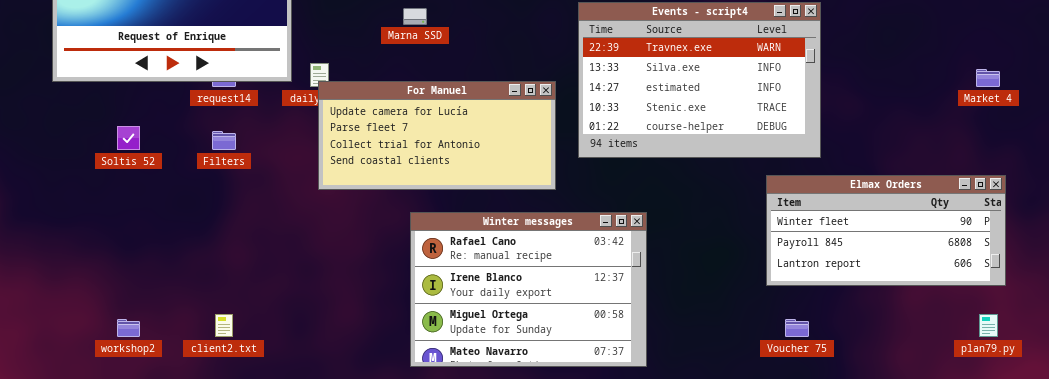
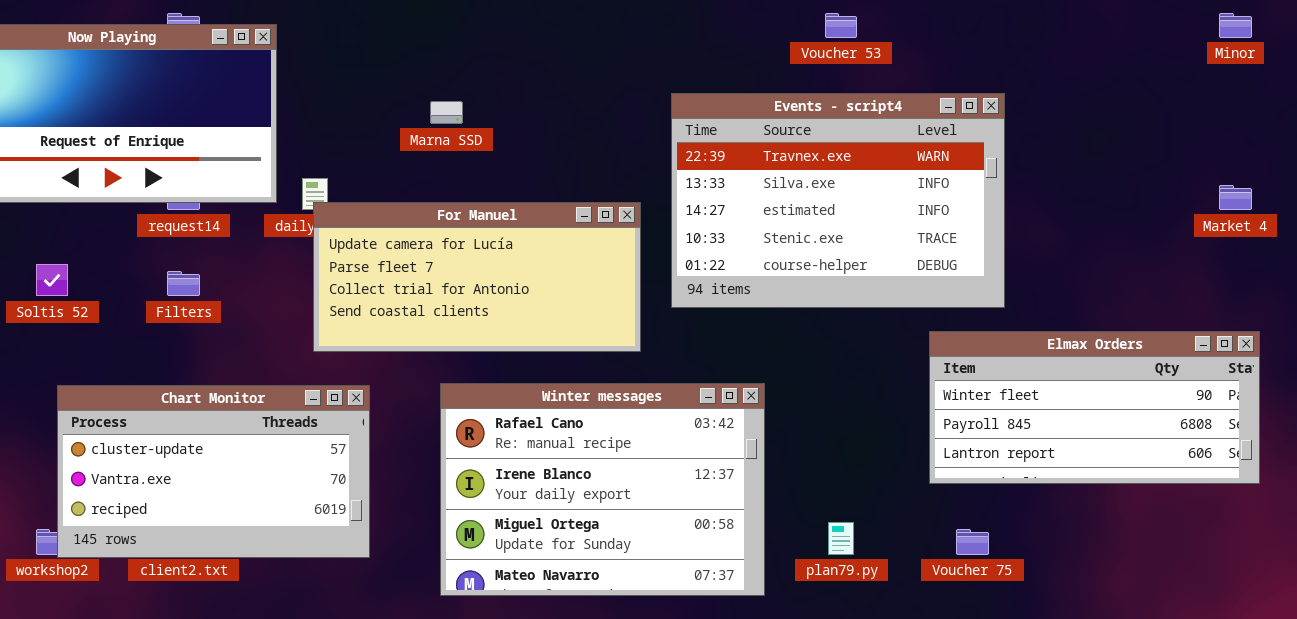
Chart Monitor: none -> [57,385,370,558], opened
plan79.py: [979,314,998,337] -> [828,522,854,555], moved

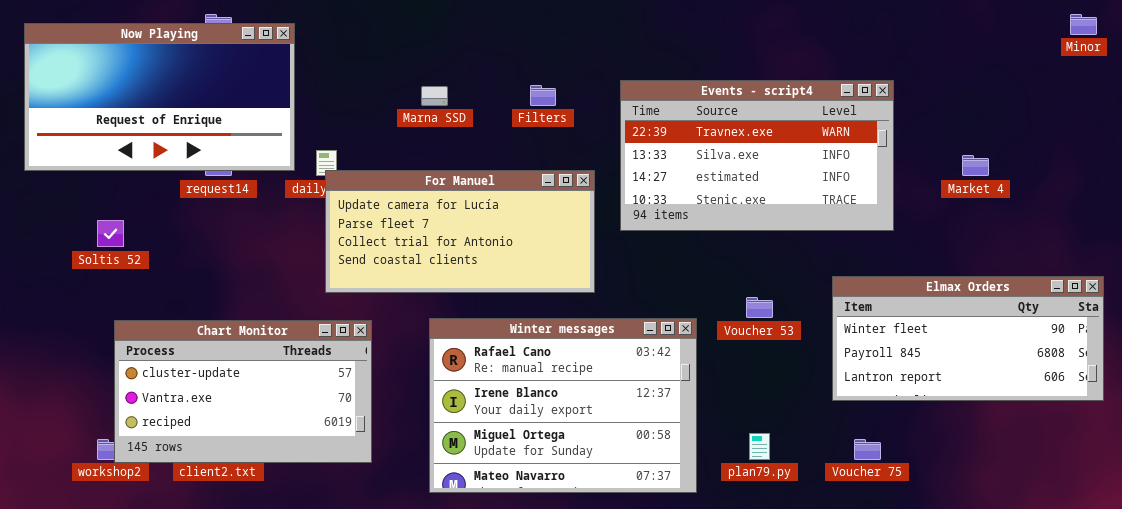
Voucher 53: [825,13,857,38] -> [746,297,773,318], moved
Events - script4: [671,93,1005,308] -> [620,80,894,231], resized
Market 4: [1219,185,1252,210] -> [962,155,989,176], moved
Filters: [167,271,200,296] -> [530,85,556,106], moved

